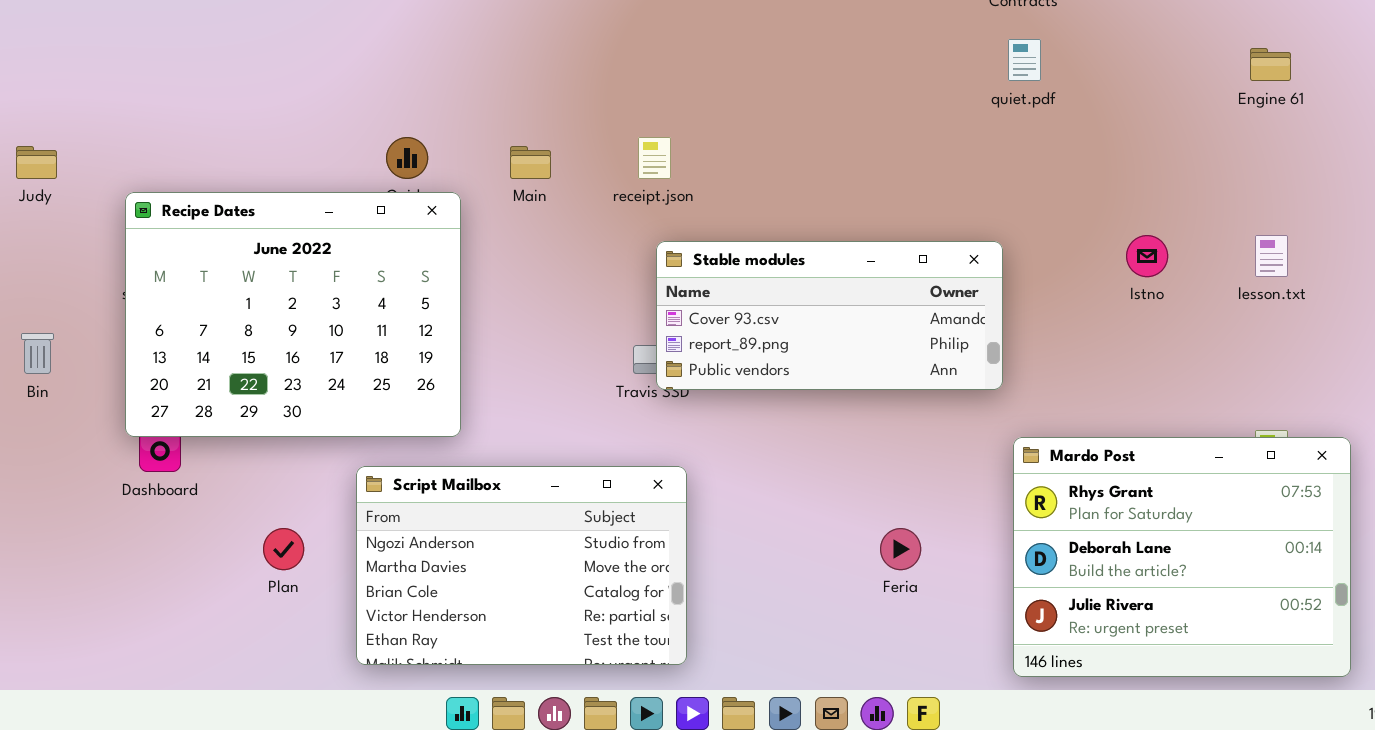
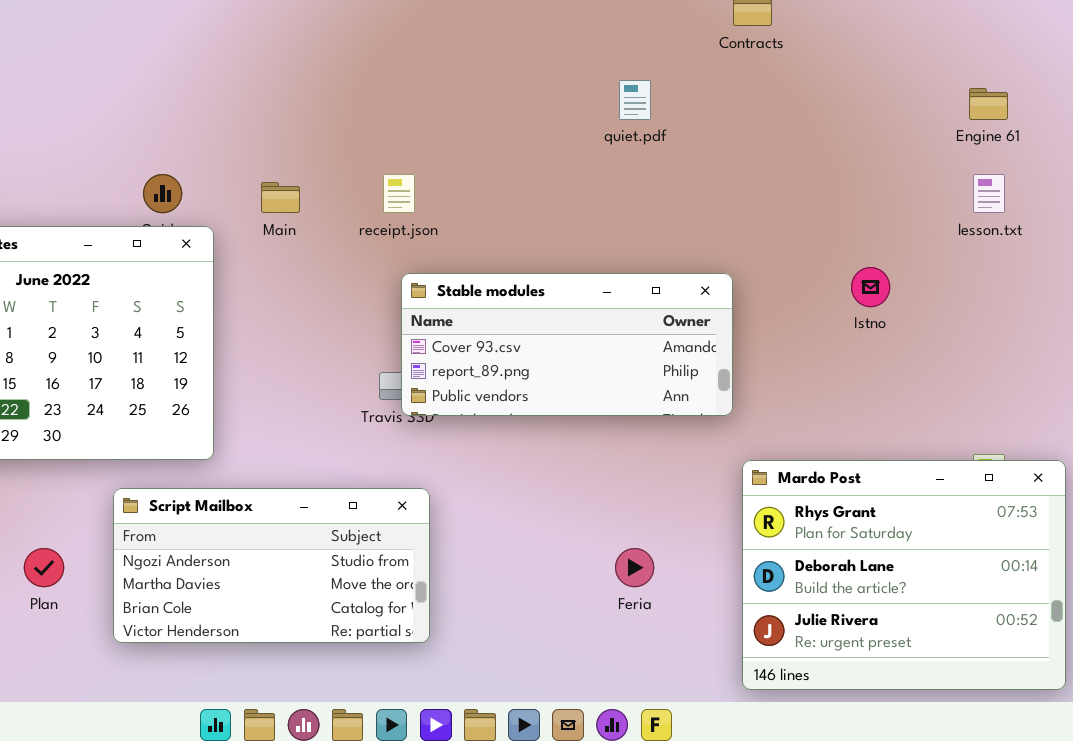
quiet.pdf: [1008,39,1041,81] -> [619,80,651,120], moved
lesson.txt: [1255,235,1288,277] -> [973,174,1005,213], moved
Script Mailbox: [356,466,687,665] -> [113,488,430,643], resized

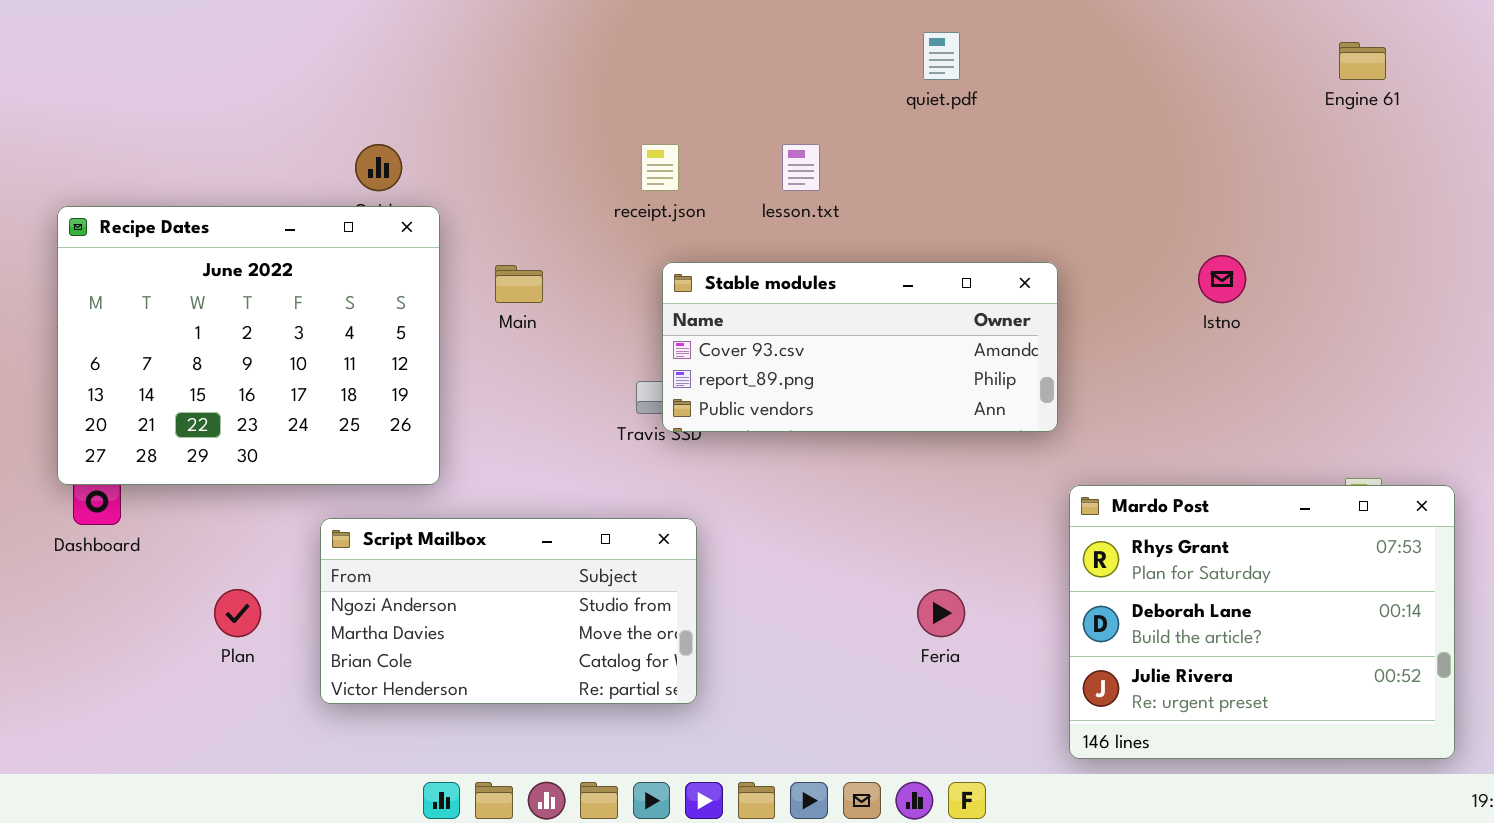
lesson.txt: [973,174,1005,213] -> [782,144,820,191], moved
Main: [261,182,300,213] -> [495,265,543,303], moved

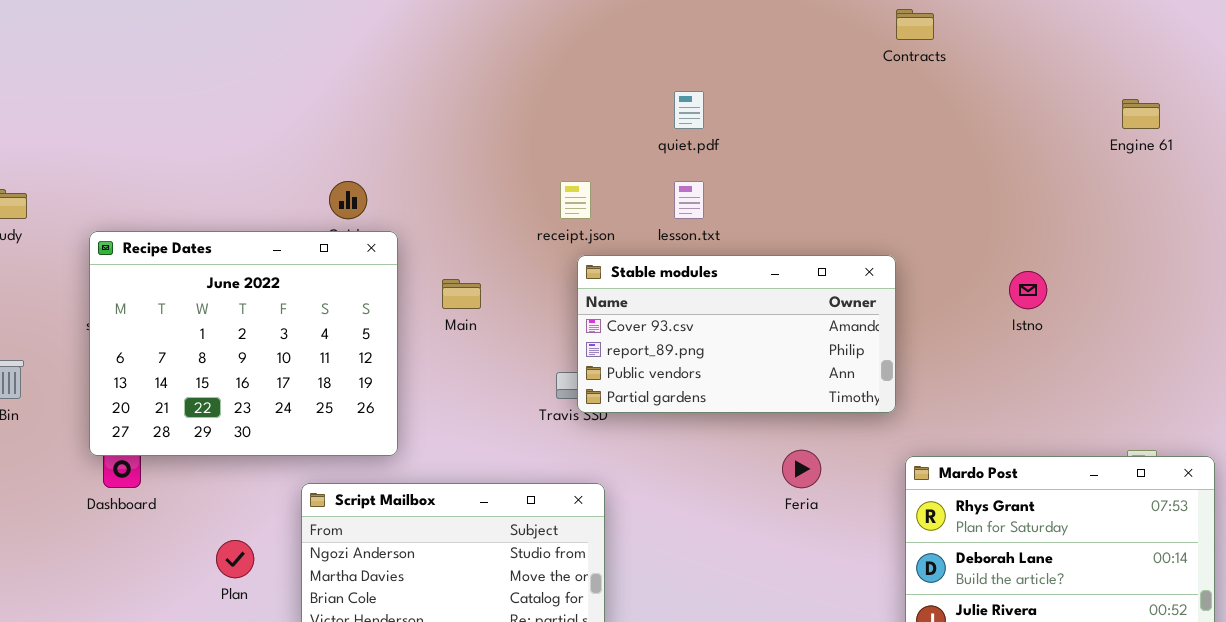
quiet.pdf: [923,32,960,80] -> [674,91,704,129], moved
Stable modules: [662,262,1058,432] -> [577,255,896,413], resized
Feria: [917,589,965,637] -> [782,450,821,488], moved

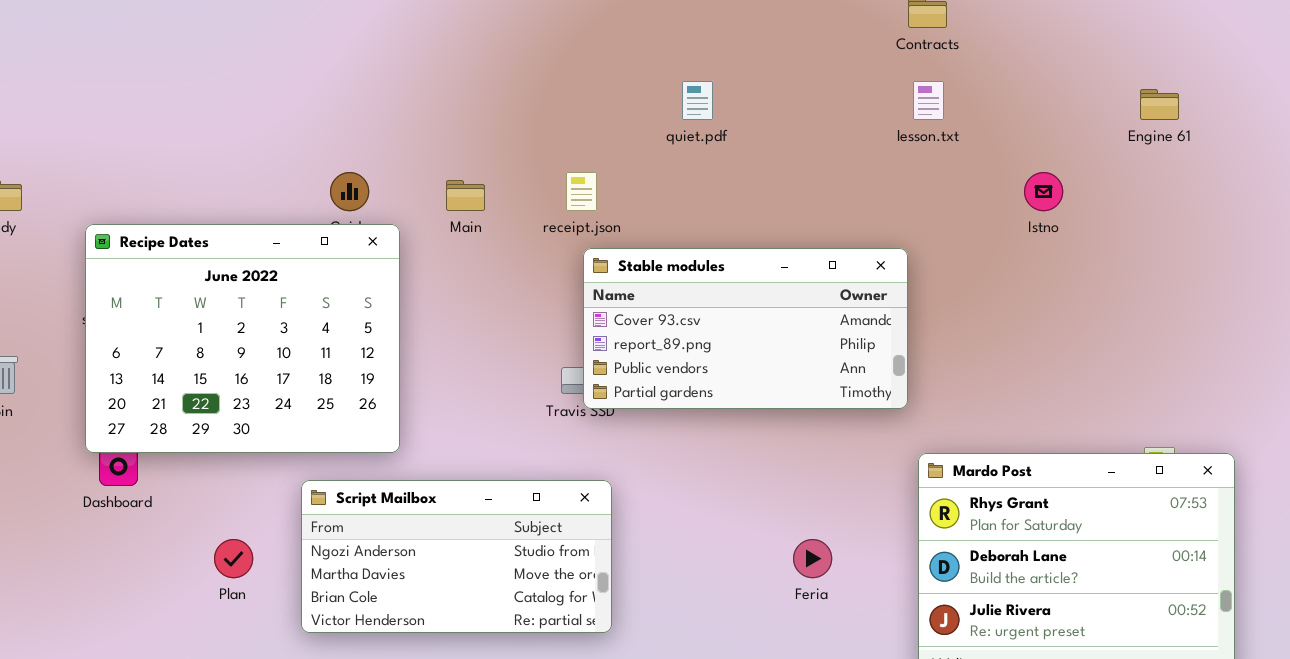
lesson.txt: [674,181,704,219] -> [913,81,944,120], moved
Istno: [1009,271,1047,309] -> [1024,172,1063,211], moved
Main: [442,279,481,309] -> [446,180,485,211], moved
Feria: [782,450,821,488] -> [793,539,832,578], moved

